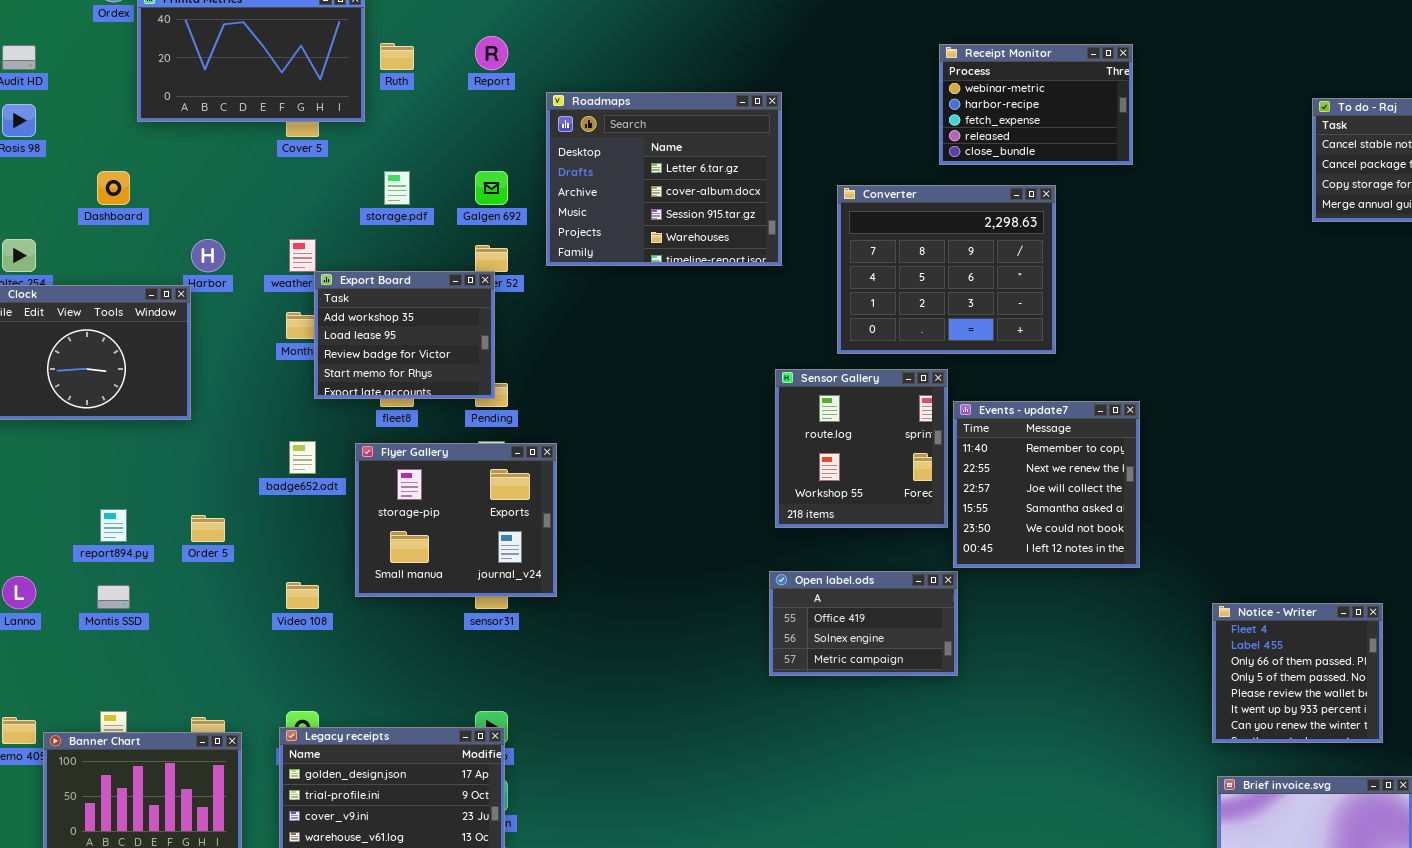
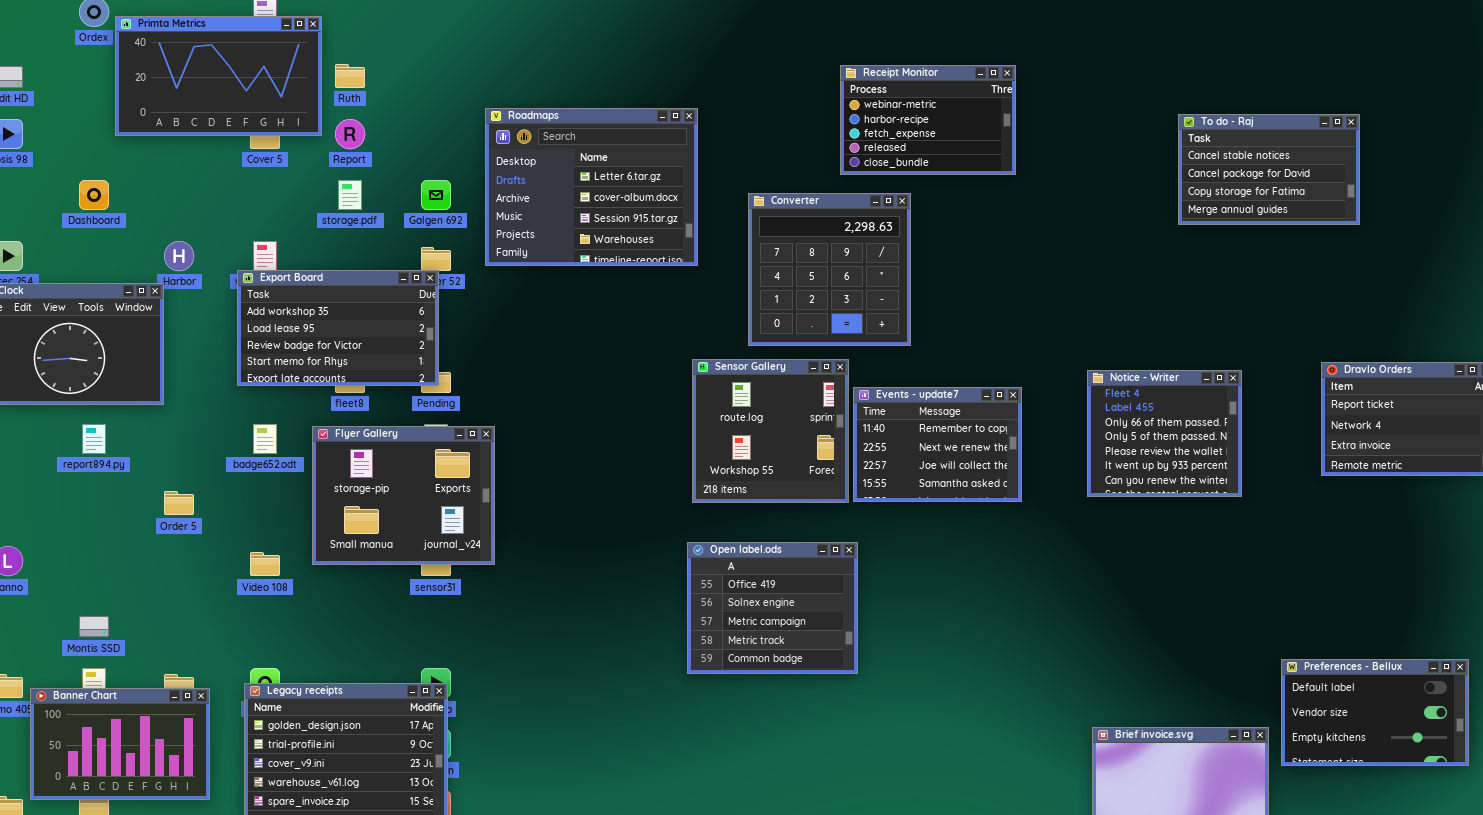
Report: [475,36,508,70] -> [335,119,365,149], moved
Converter: [837,185,1056,354] -> [748,193,911,346], resized
Export Board: [314,271,495,399] -> [237,270,439,386], resized
Events - update7: [953,401,1140,568] -> [853,387,1022,502], resized
report894.py: [100,509,127,542] -> [82,424,106,454], moved
Open label.ods: [769,571,958,676] -> [687,542,858,674], resized
Montis SSD: [97,585,130,609] -> [79,616,109,637], moved
Notice - Writer: [1212,603,1383,743] -> [1087,370,1242,497], moved

